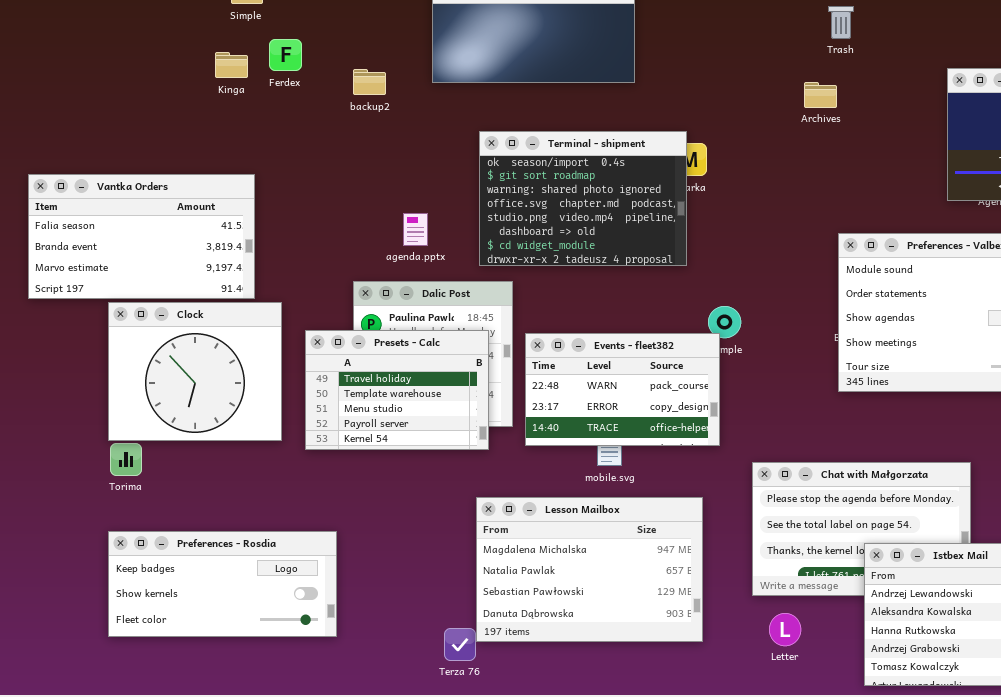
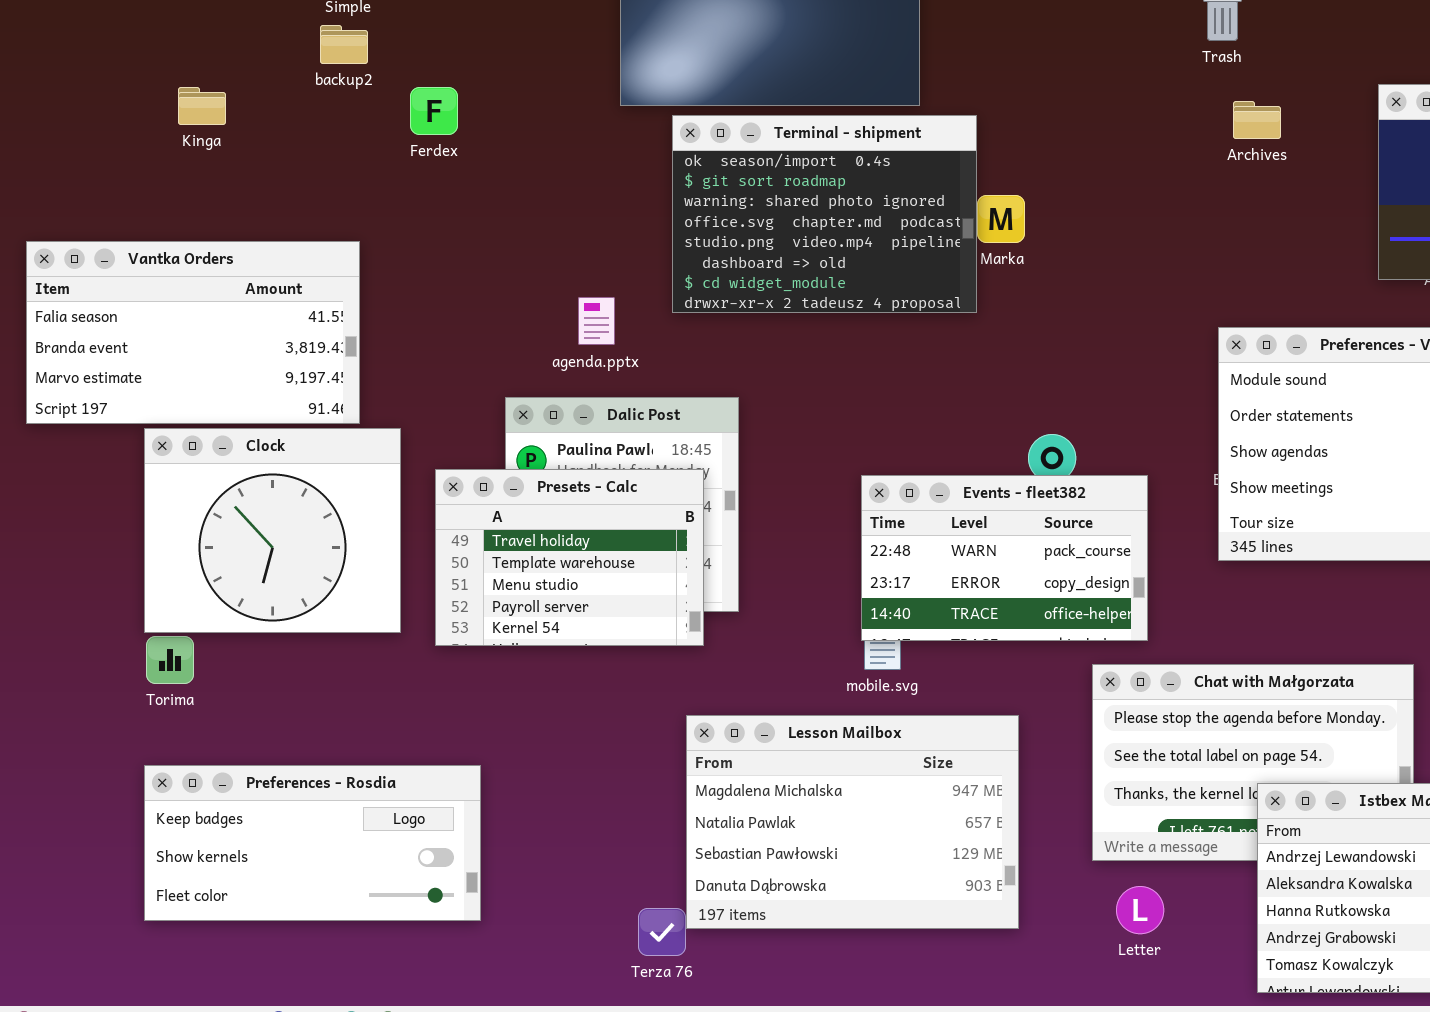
Ferdex: [269,39,302,71] -> [410,87,458,135], moved
Kinga: [215,52,248,78] -> [178,87,226,125], moved
backup2: [353,69,386,95] -> [320,25,368,64], moved
Archives: [804,82,837,108] -> [1233,101,1281,139], moved
Terminal - shipment: [479,131,687,266] -> [672,115,977,313], moved
Events - fleet382: [525,333,720,446] -> [861,475,1148,641], moved

